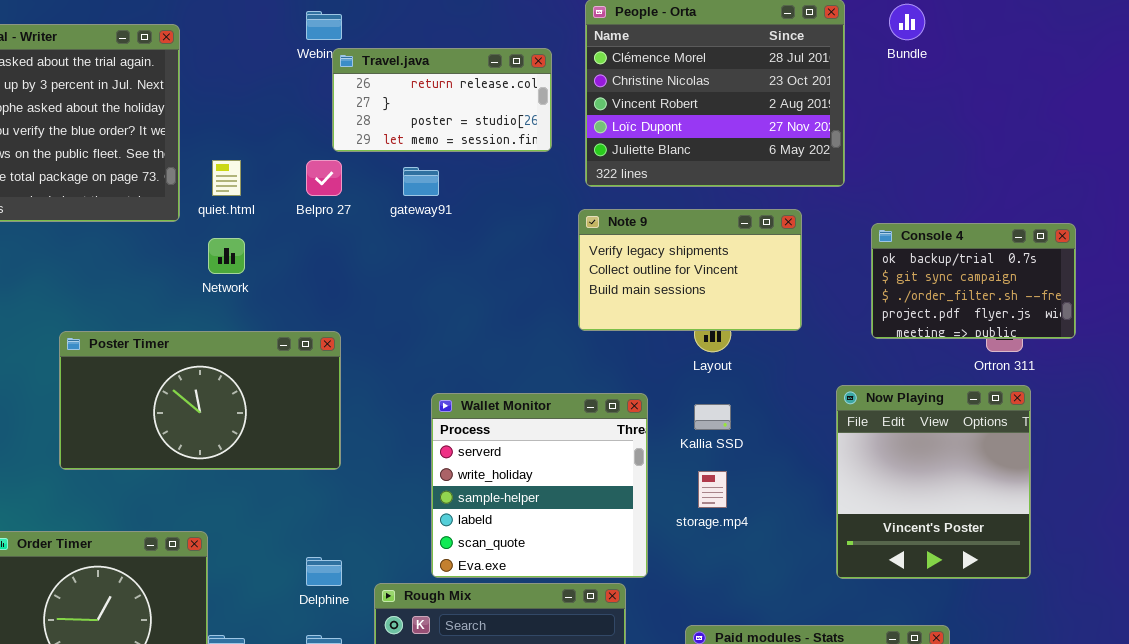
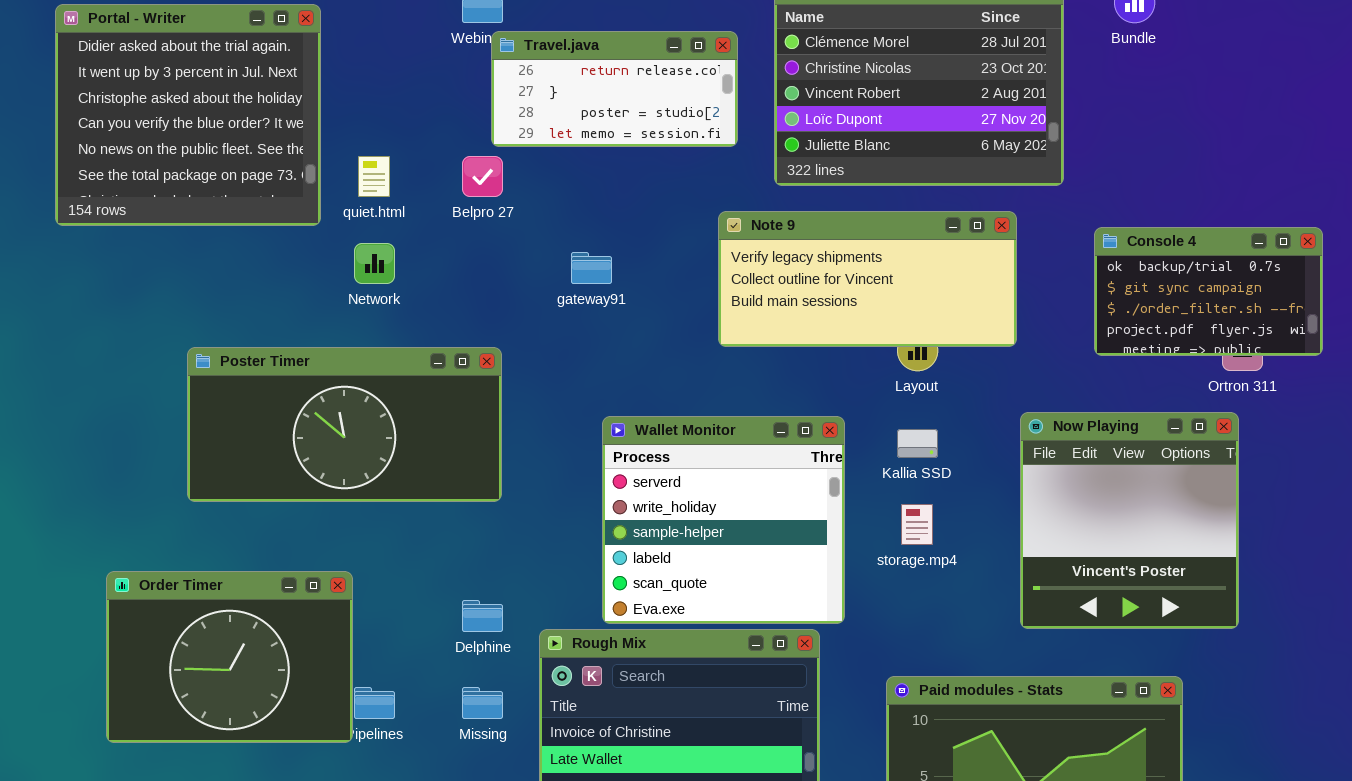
gateway91: [403,167,439,196] -> [571,252,612,284], moved
Note 9: [578,209,802,331] -> [718,211,1017,347], resized
Now Playing: [836,385,1031,579] -> [1020,412,1239,629], moved

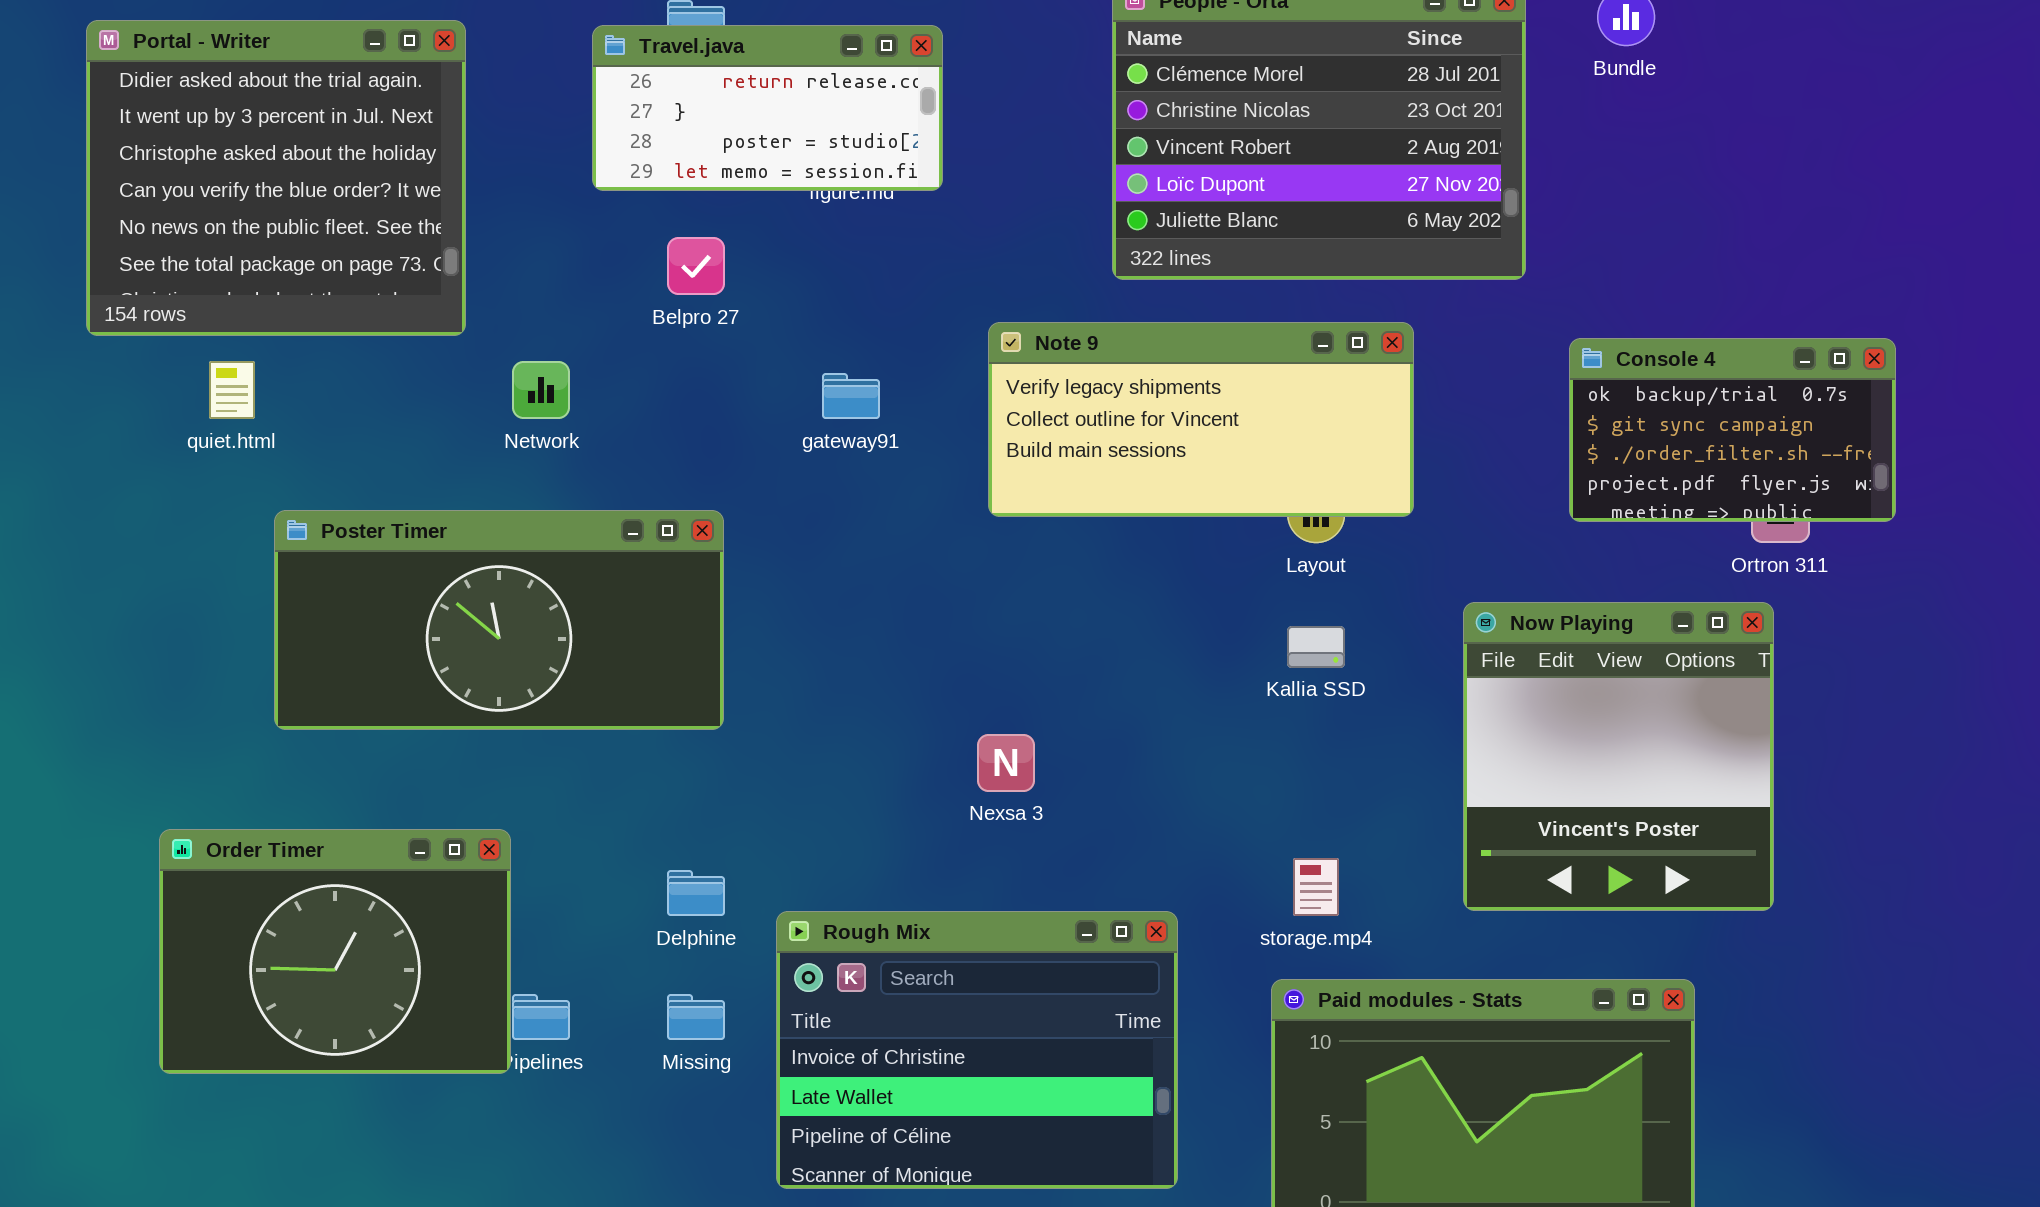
Travel.java: [491,31,738,147] -> [592,25,943,191], moved
quiet.html: [358,156,390,197] -> [209,361,255,419], moved
Note 9: [718,211,1017,347] -> [988,322,1414,517], moved
Wallet Monitor: [602,416,845,624] -> none, closed
storage.mp4: [901,504,933,545] -> [1293,858,1339,916], moved

